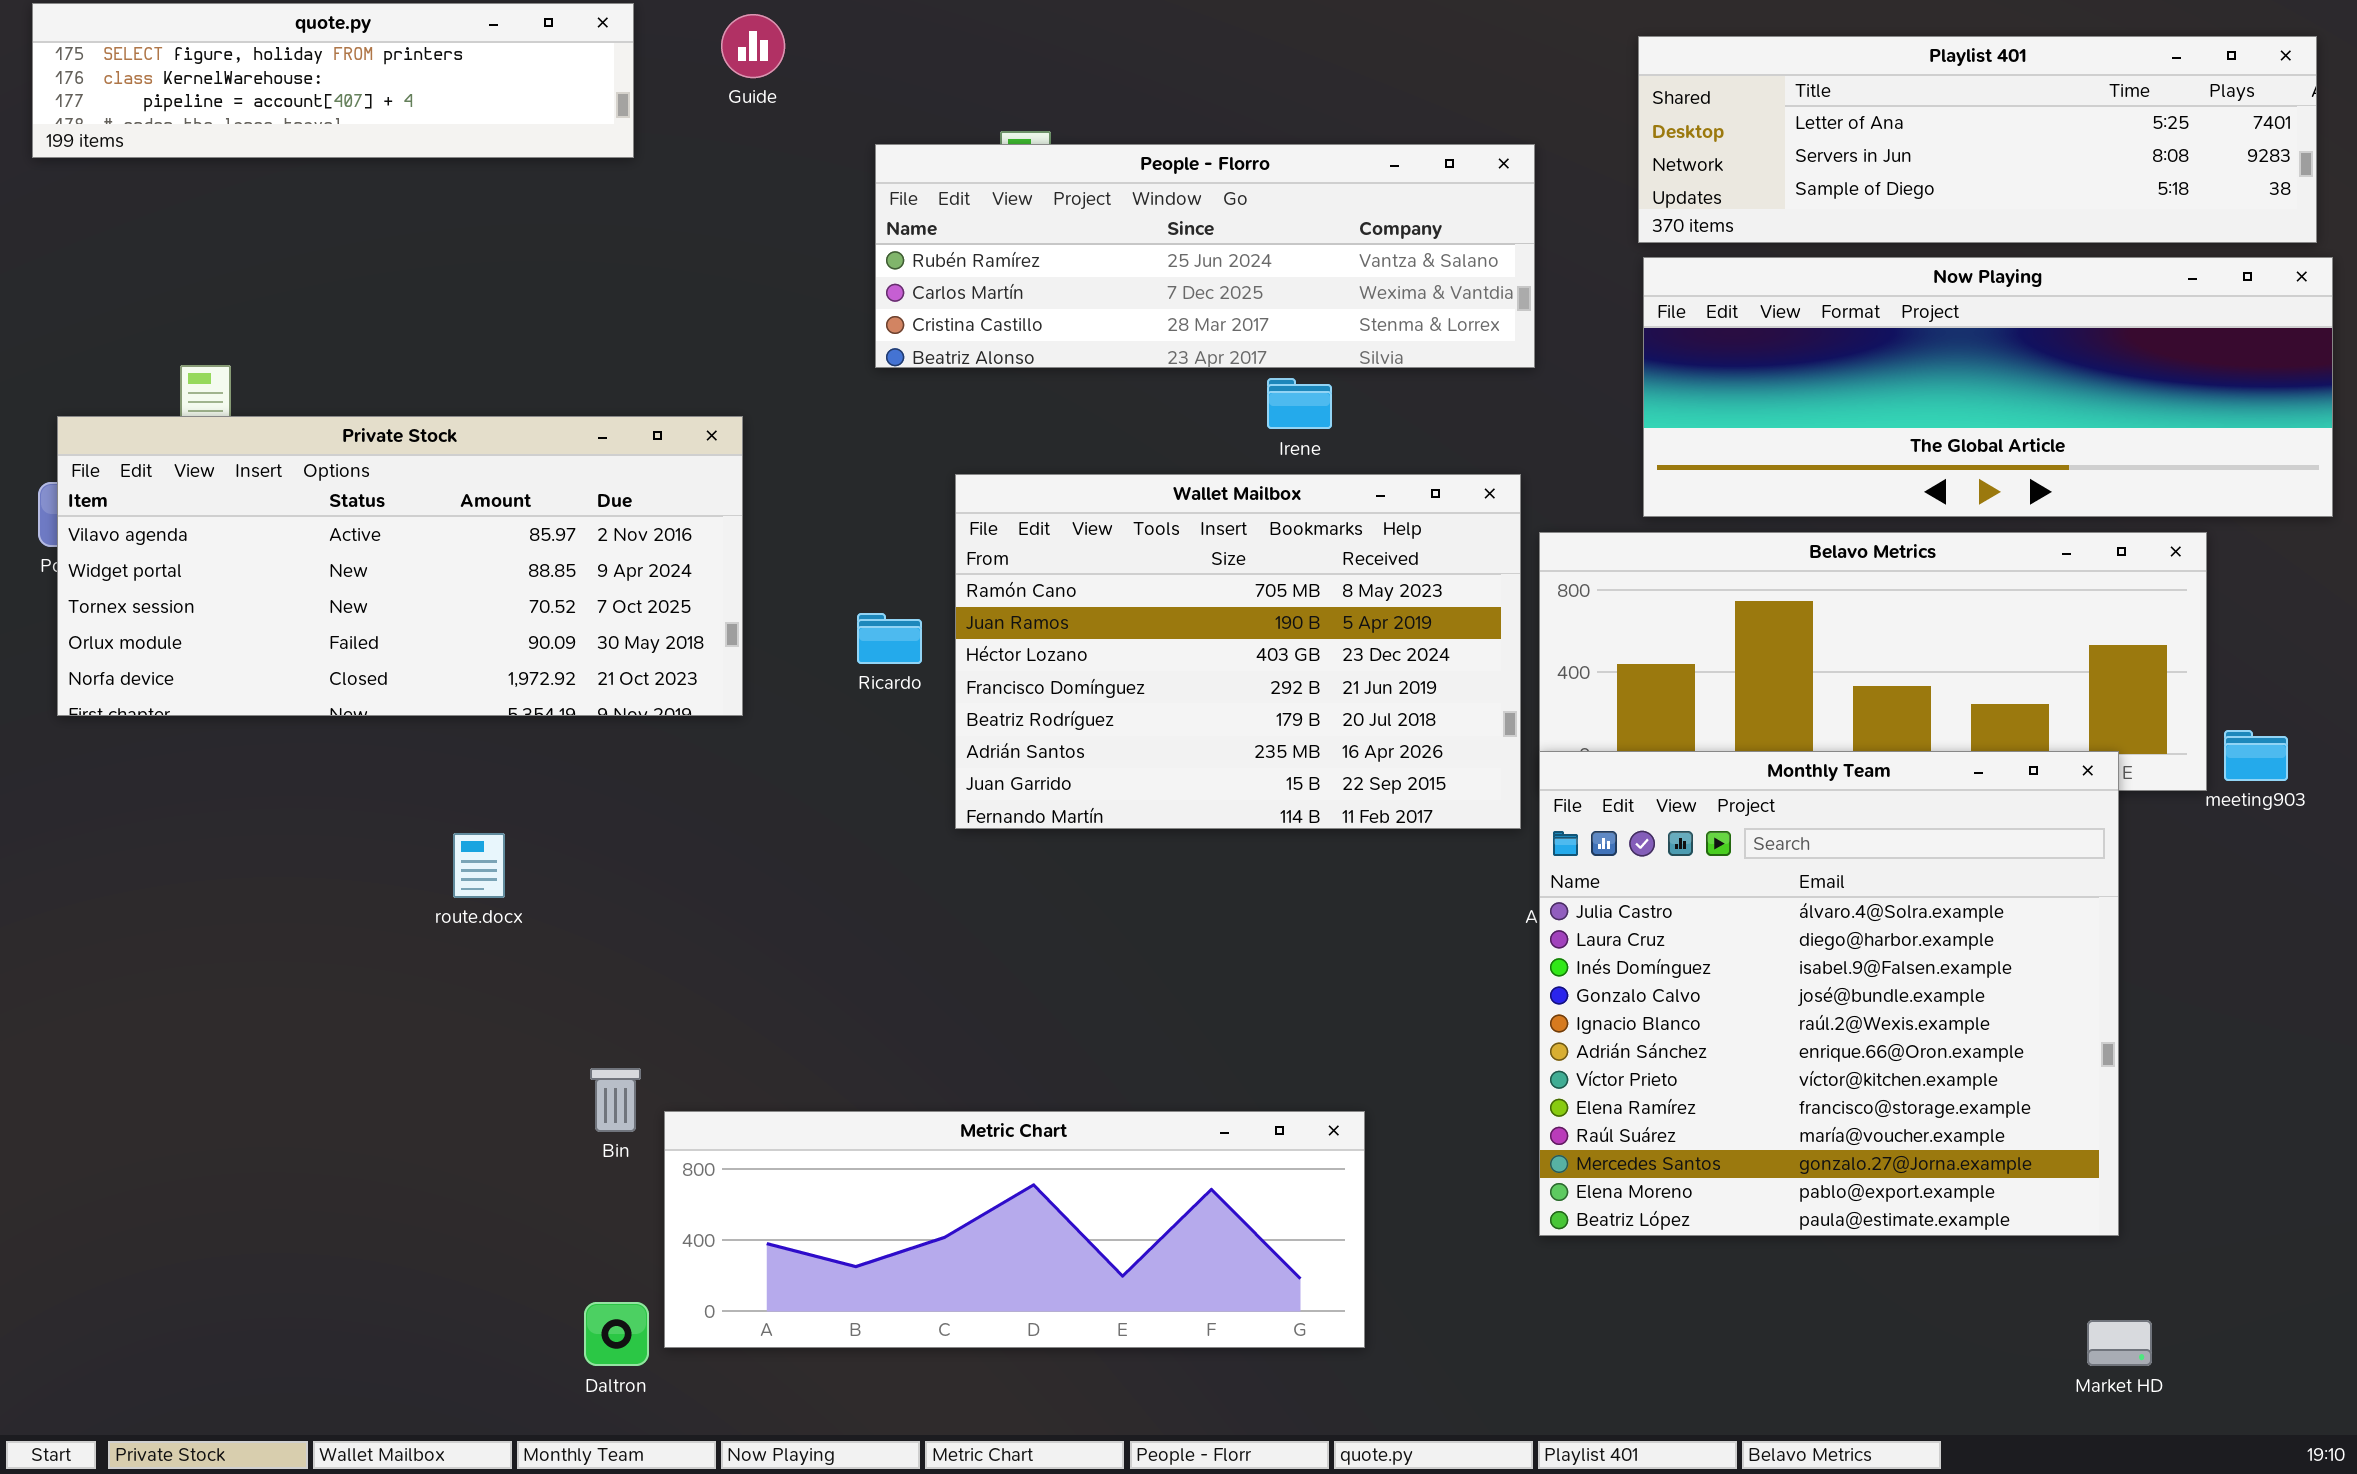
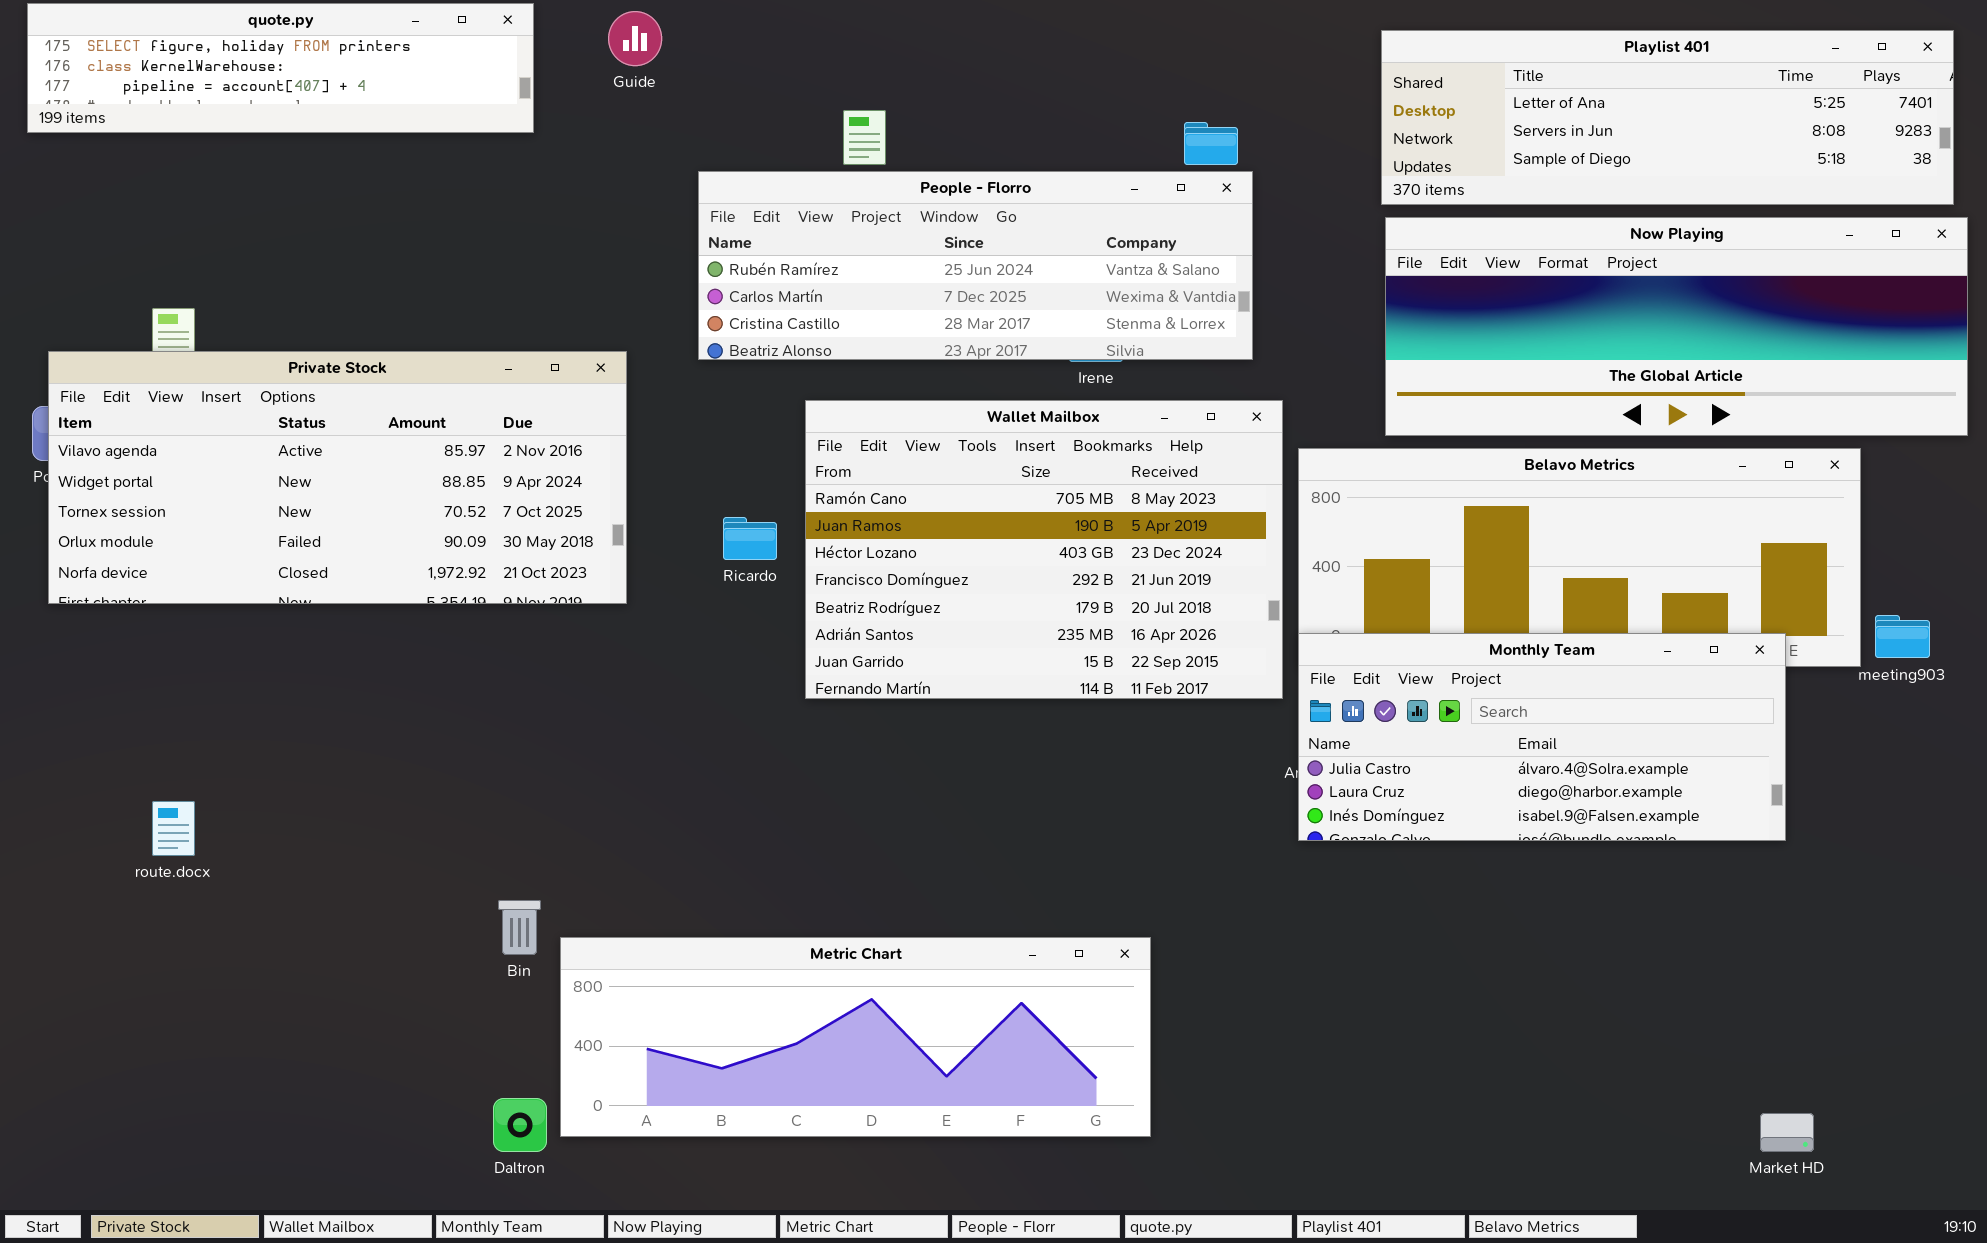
People - Florro: [875,144,1535,368] -> [698,171,1253,360], moved
Monthly Team: [1539,751,2119,1236] -> [1298,633,1786,841], resized
route.docx: [453,833,505,898] -> [152,801,195,856], moved

